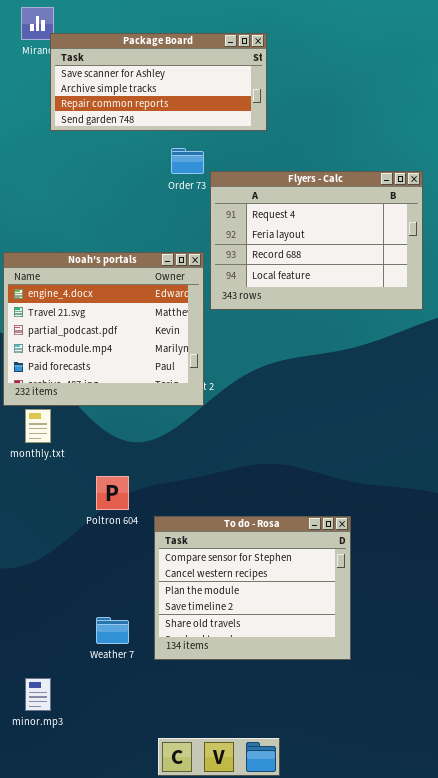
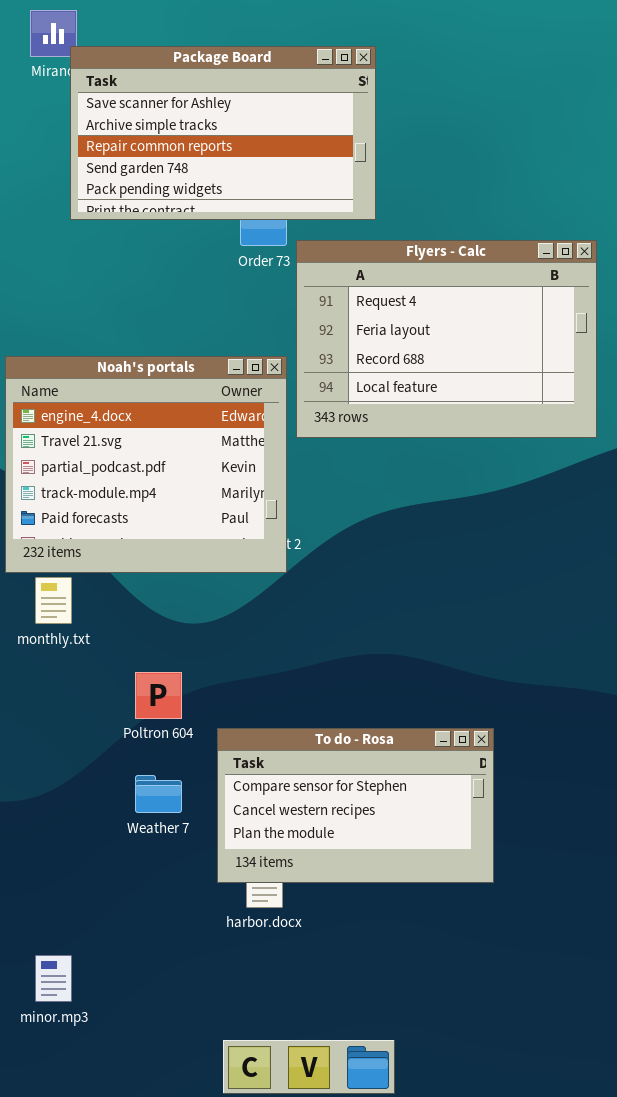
Package Board: [50,33,267,131] -> [70,46,376,220], resized
To do - Rosa: [154,516,351,660] -> [217,728,494,883], resized
Weather 7: [96,617,129,644] -> [135,775,182,813], moved

